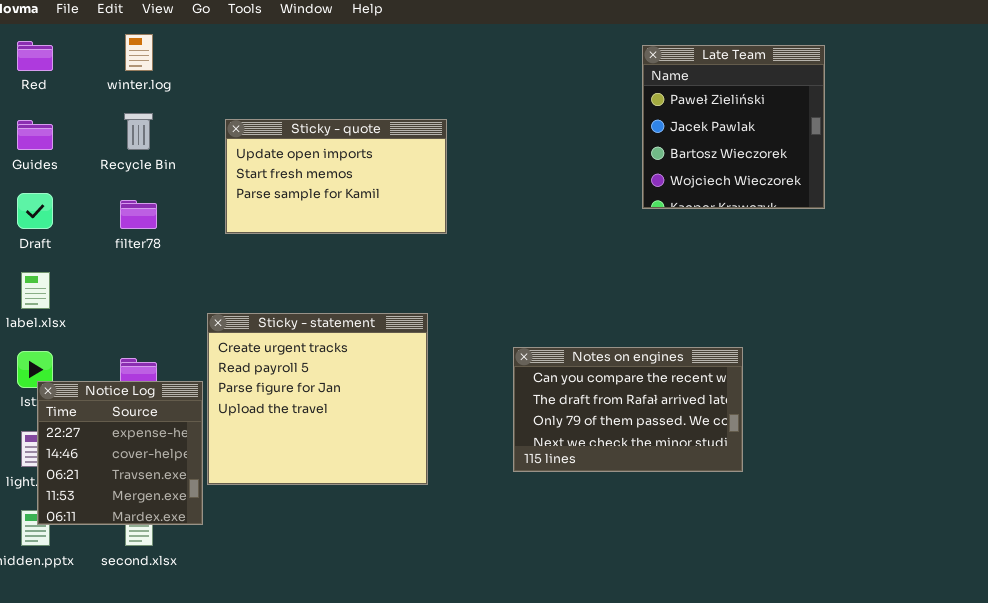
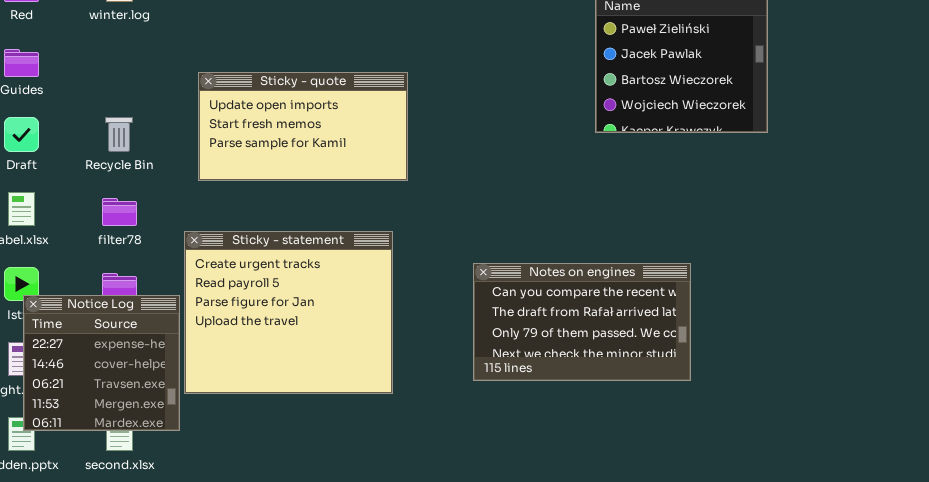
Recycle Bin: [124,113,153,150] -> [105,117,133,152], moved
Sticky - quote: [225,119,447,234] -> [198,72,408,181], moved
filter78: [120,200,157,229] -> [102,198,137,226], moved

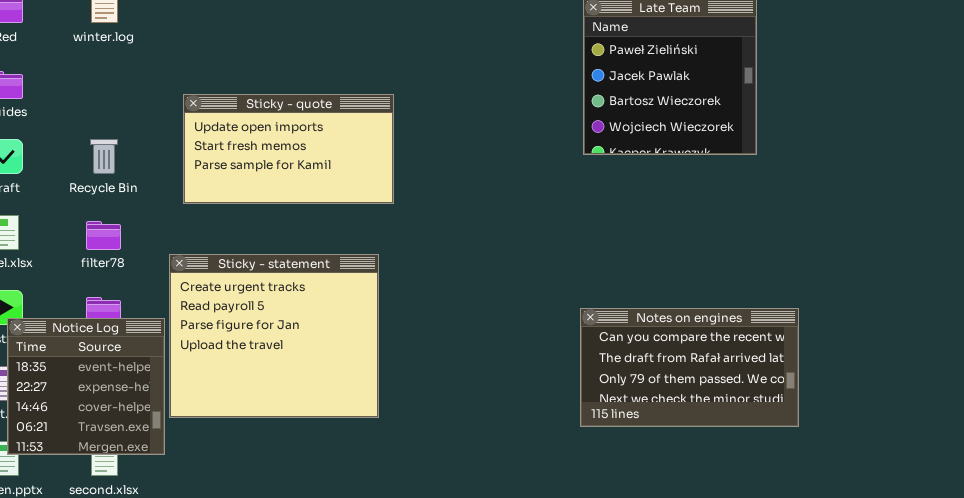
Notes on engines: [473,263,691,381] -> [580,308,799,427], moved
Notice Log: [23,295,180,431] -> [7,318,165,455], scrolled up 1 row

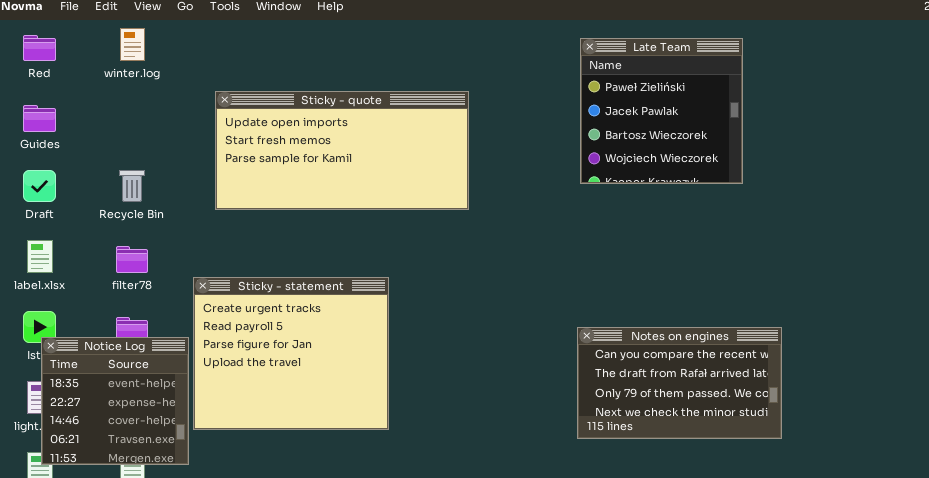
Sticky - quote: [183,94,394,204] -> [215,91,469,210], moved, resized

